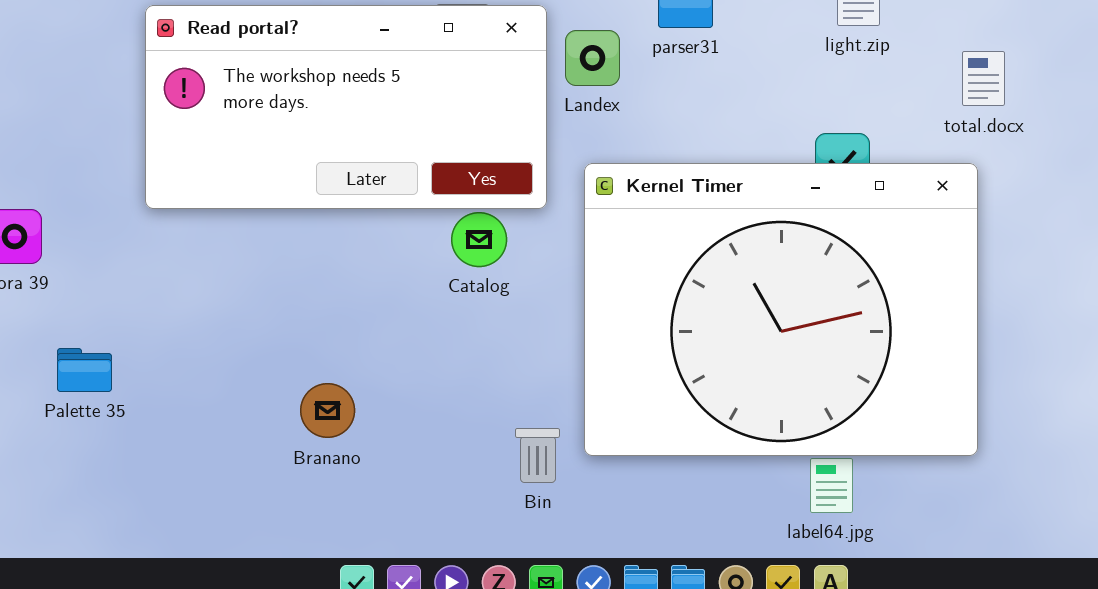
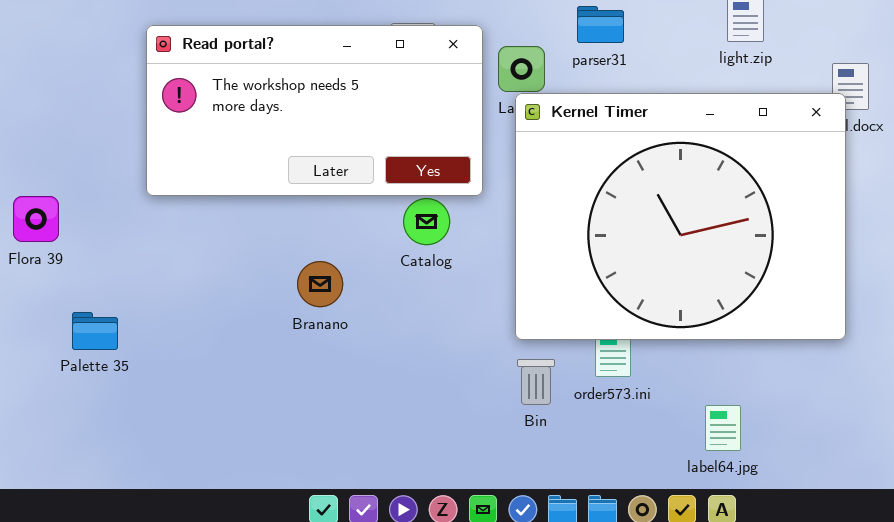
Kernel Timer: [584,163,978,456] -> [515,93,846,340], moved
Branano: [300,383,355,438] -> [297,261,343,307], moved
Bin: [515,428,560,483] -> [517,359,555,405], moved

